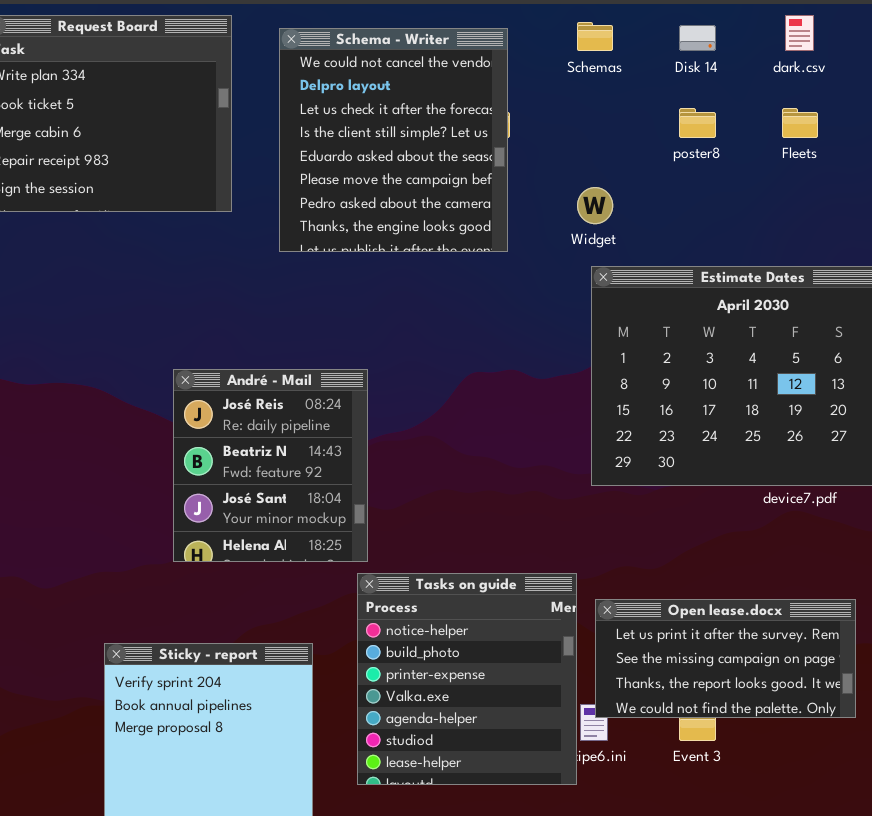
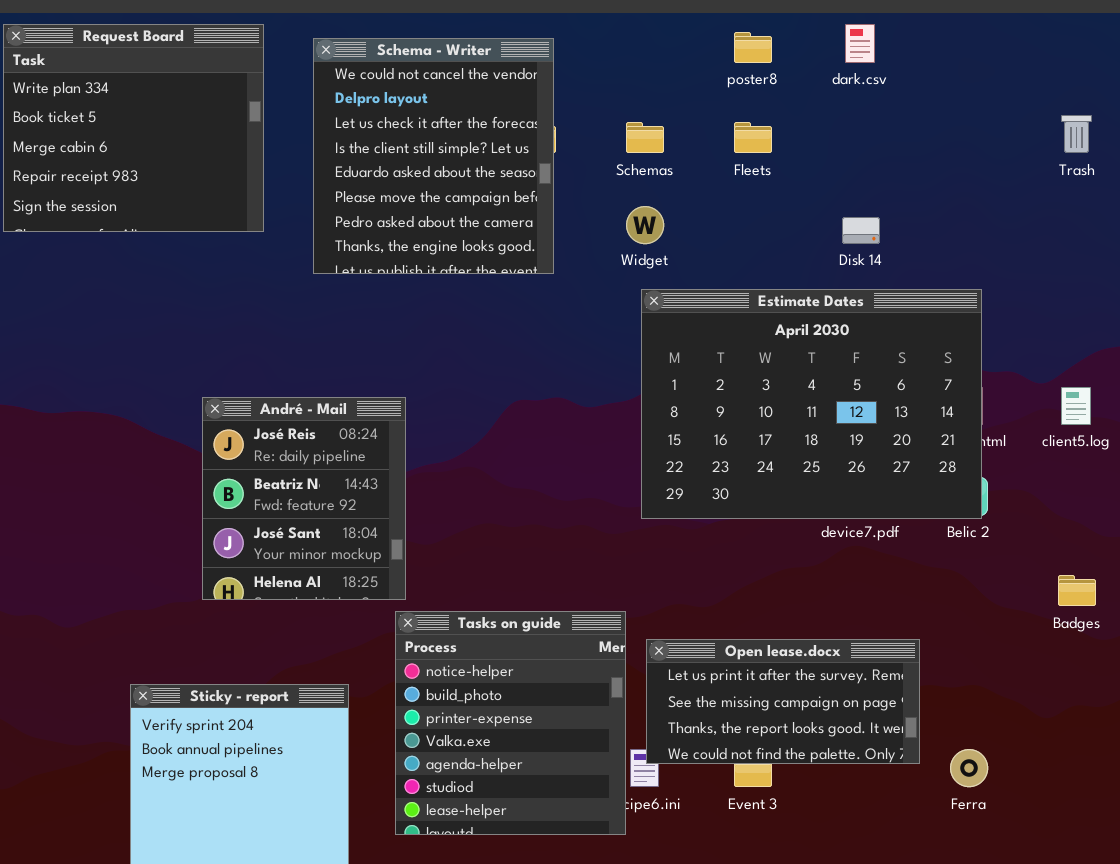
Schemas: [577,22,613,51] -> [626,122,664,153], moved
Disk 14: [679,25,716,51] -> [842,217,880,244], moved
poster8: [679,108,716,138] -> [734,32,772,63], moved
Fleets: [782,108,818,138] -> [734,122,772,153], moved

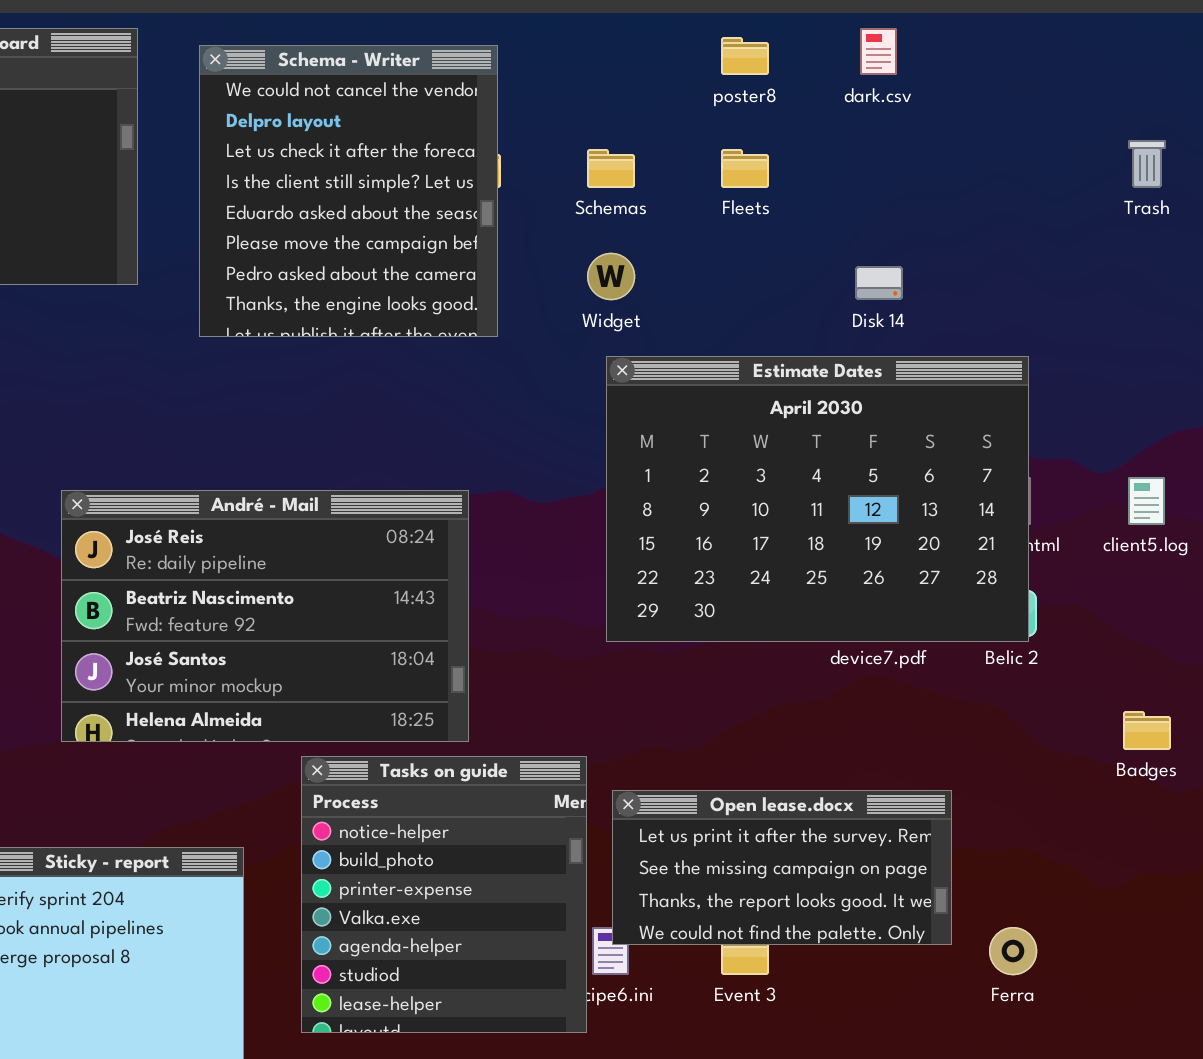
André - Mail: [202,397,406,600] -> [61,490,469,742], resized

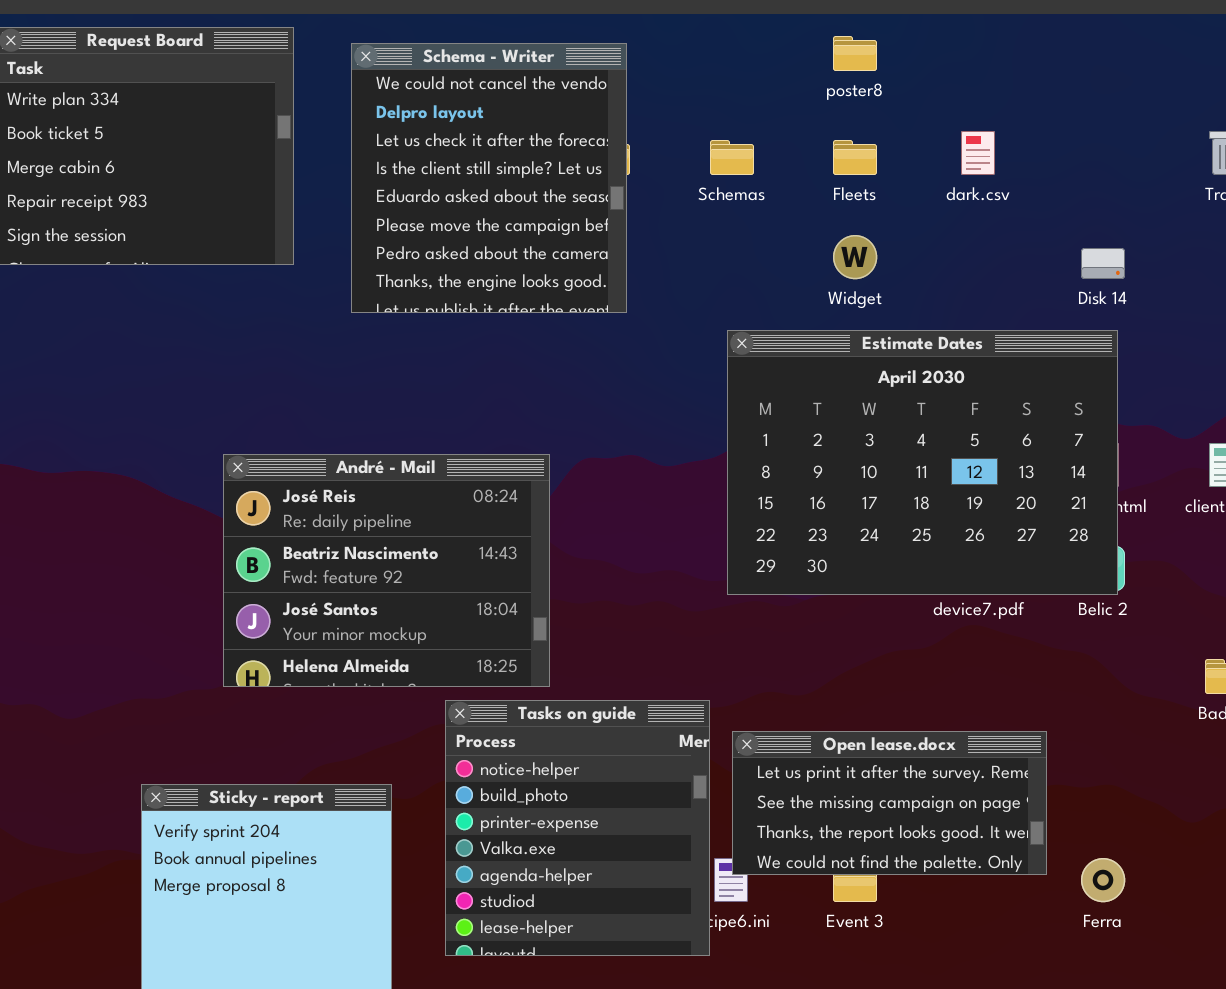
dark.csv: [860,28,897,75] -> [961,131,995,175], moved
Widget: [587,253,635,300] -> [833,235,877,279], moved
Disk 14: [855,266,903,300] -> [1081,248,1125,279], moved
André - Mail: [61,490,469,742] -> [223,454,550,687], resized

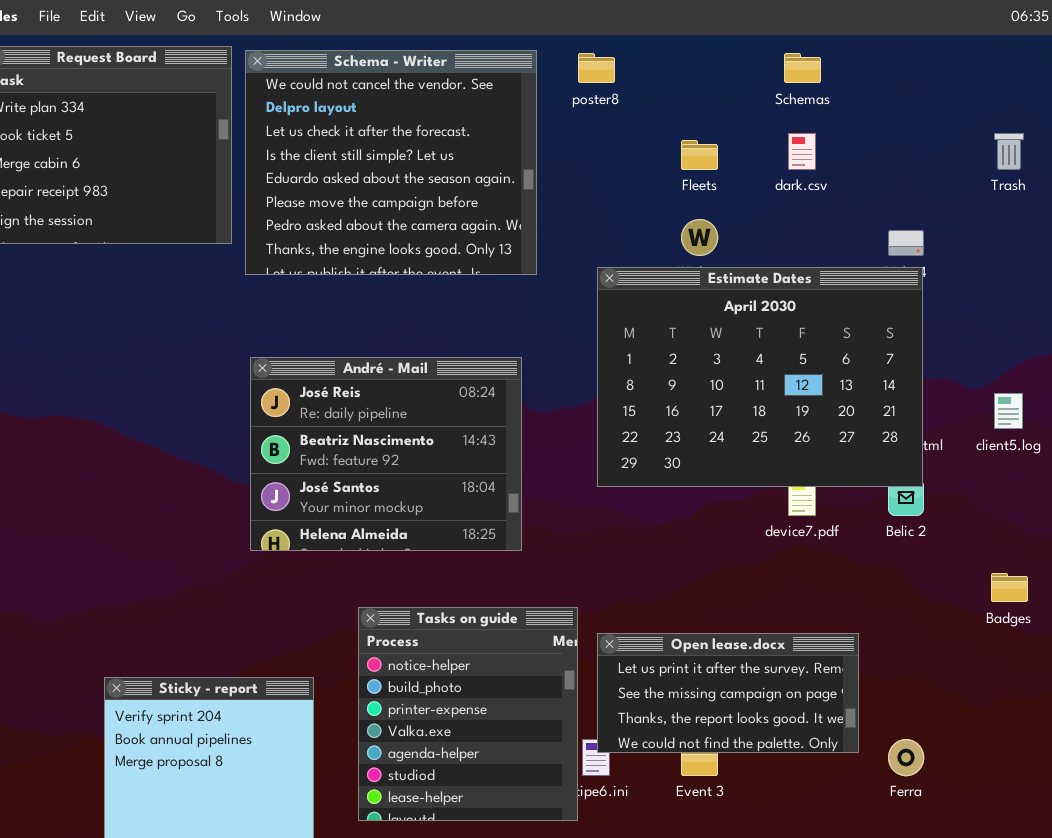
poster8: [833,36,877,71] -> [578,53,615,83], moved
Schema - Writer: [351,43,627,313] -> [245,50,537,275], moved, resized
Schemas: [710,140,754,175] -> [784,53,821,83], moved
Estimate Dates: [727,330,1118,595] -> [597,267,923,487], moved
André - Mail: [223,454,550,687] -> [250,357,522,551], moved

